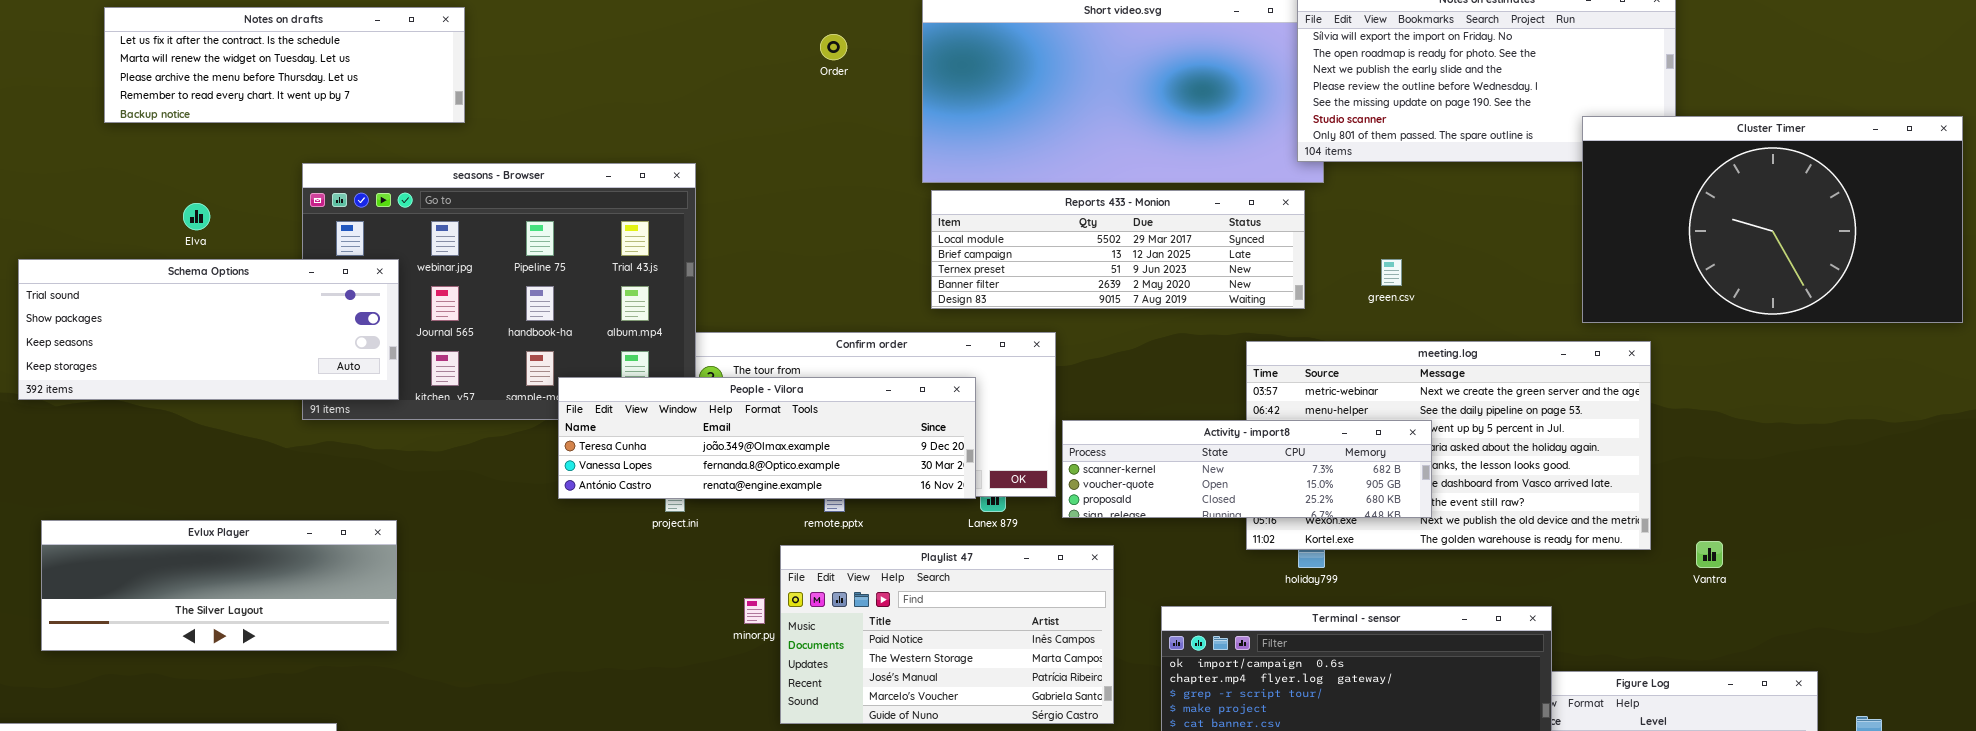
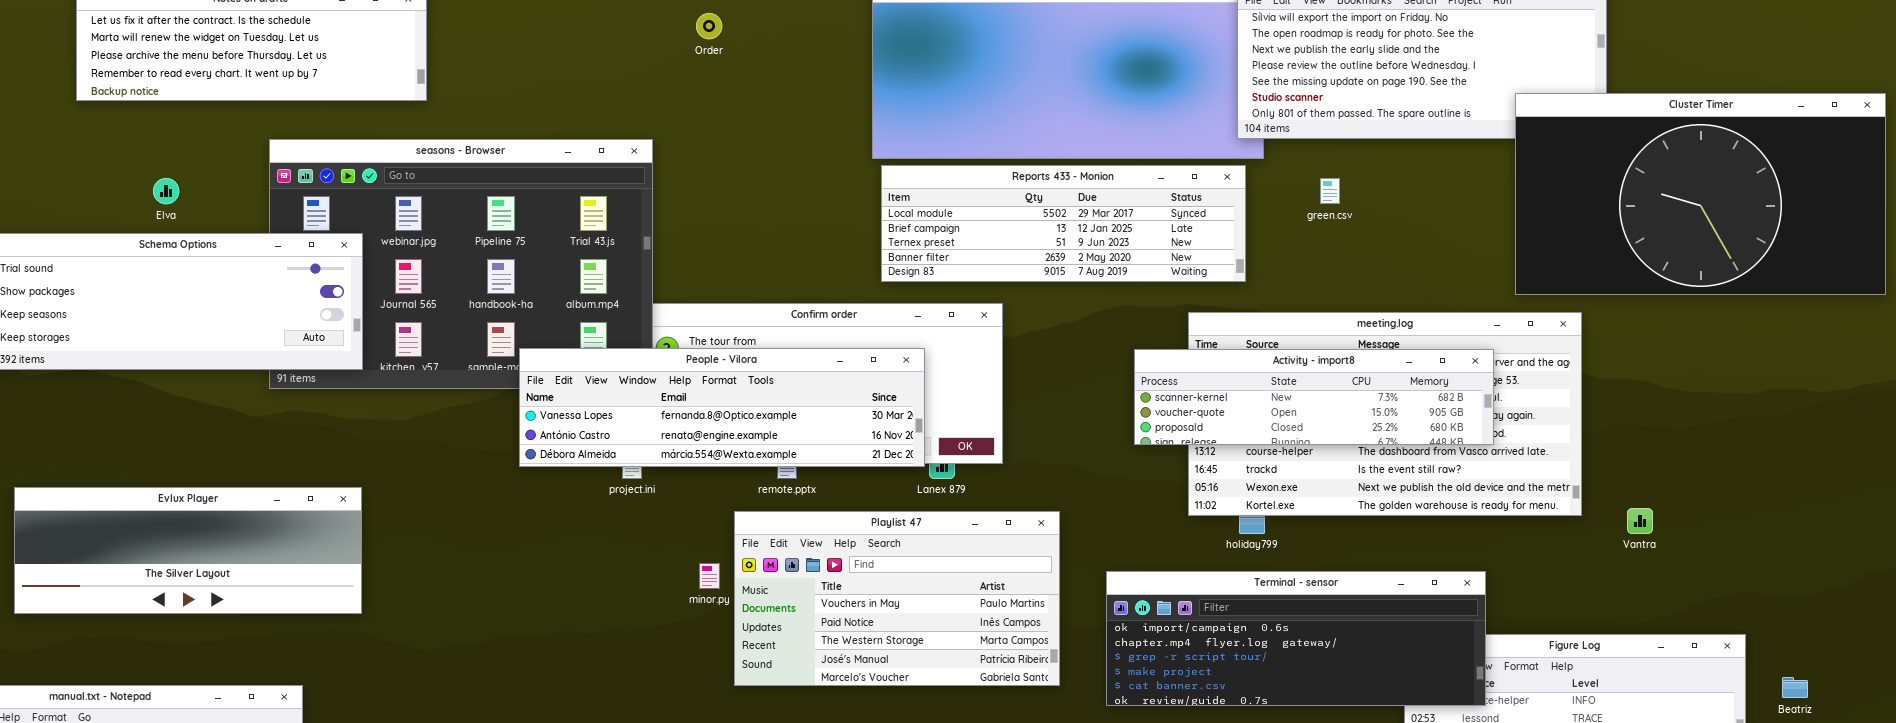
Order: [820,34,847,60] -> [696,13,722,39], moved
green.csv: [1381,259,1402,286] -> [1320,178,1340,204], moved
People - Vilora: [558,377,976,499] -> [519,348,925,467], scrolled down 1 row
Activity - import8: [1062,420,1432,518] -> [1134,349,1494,445], moved
Playlist 47: [780,545,1114,724] -> [734,511,1060,686], scrolled up 1 row

